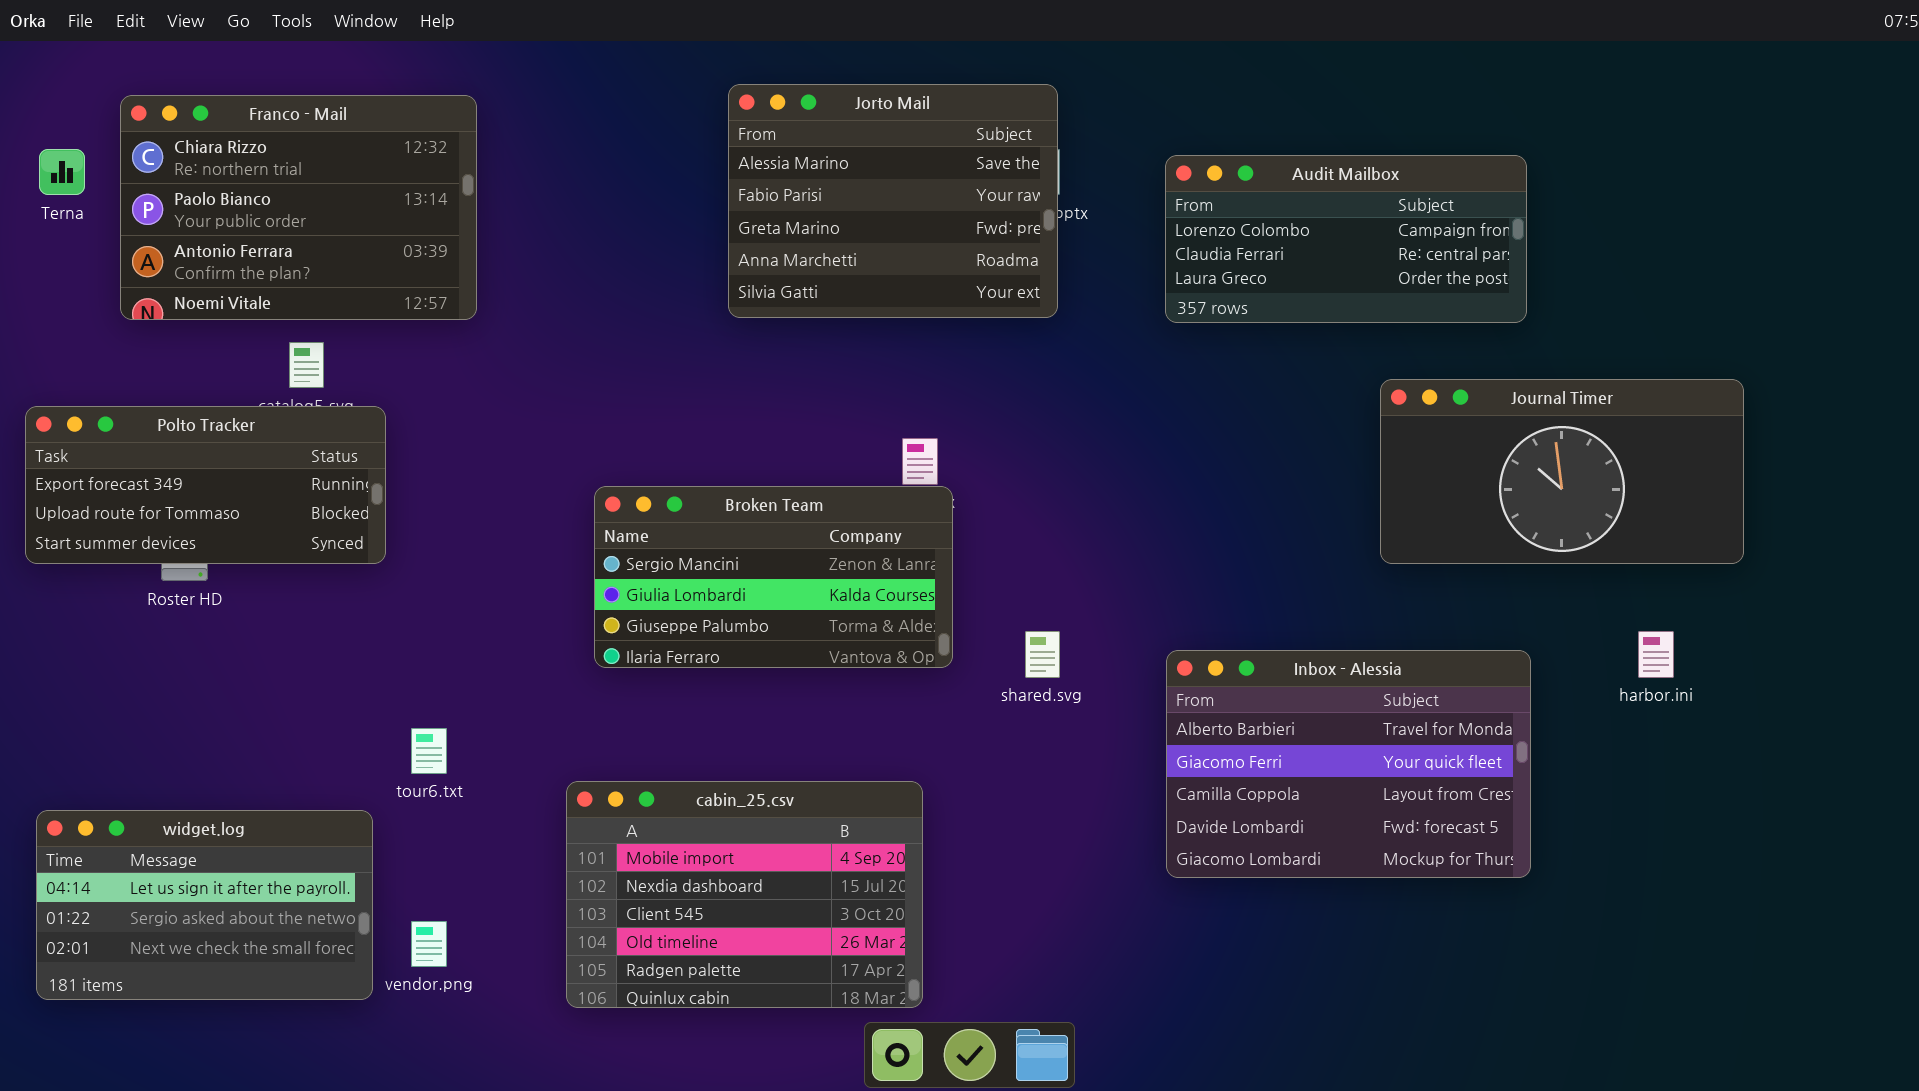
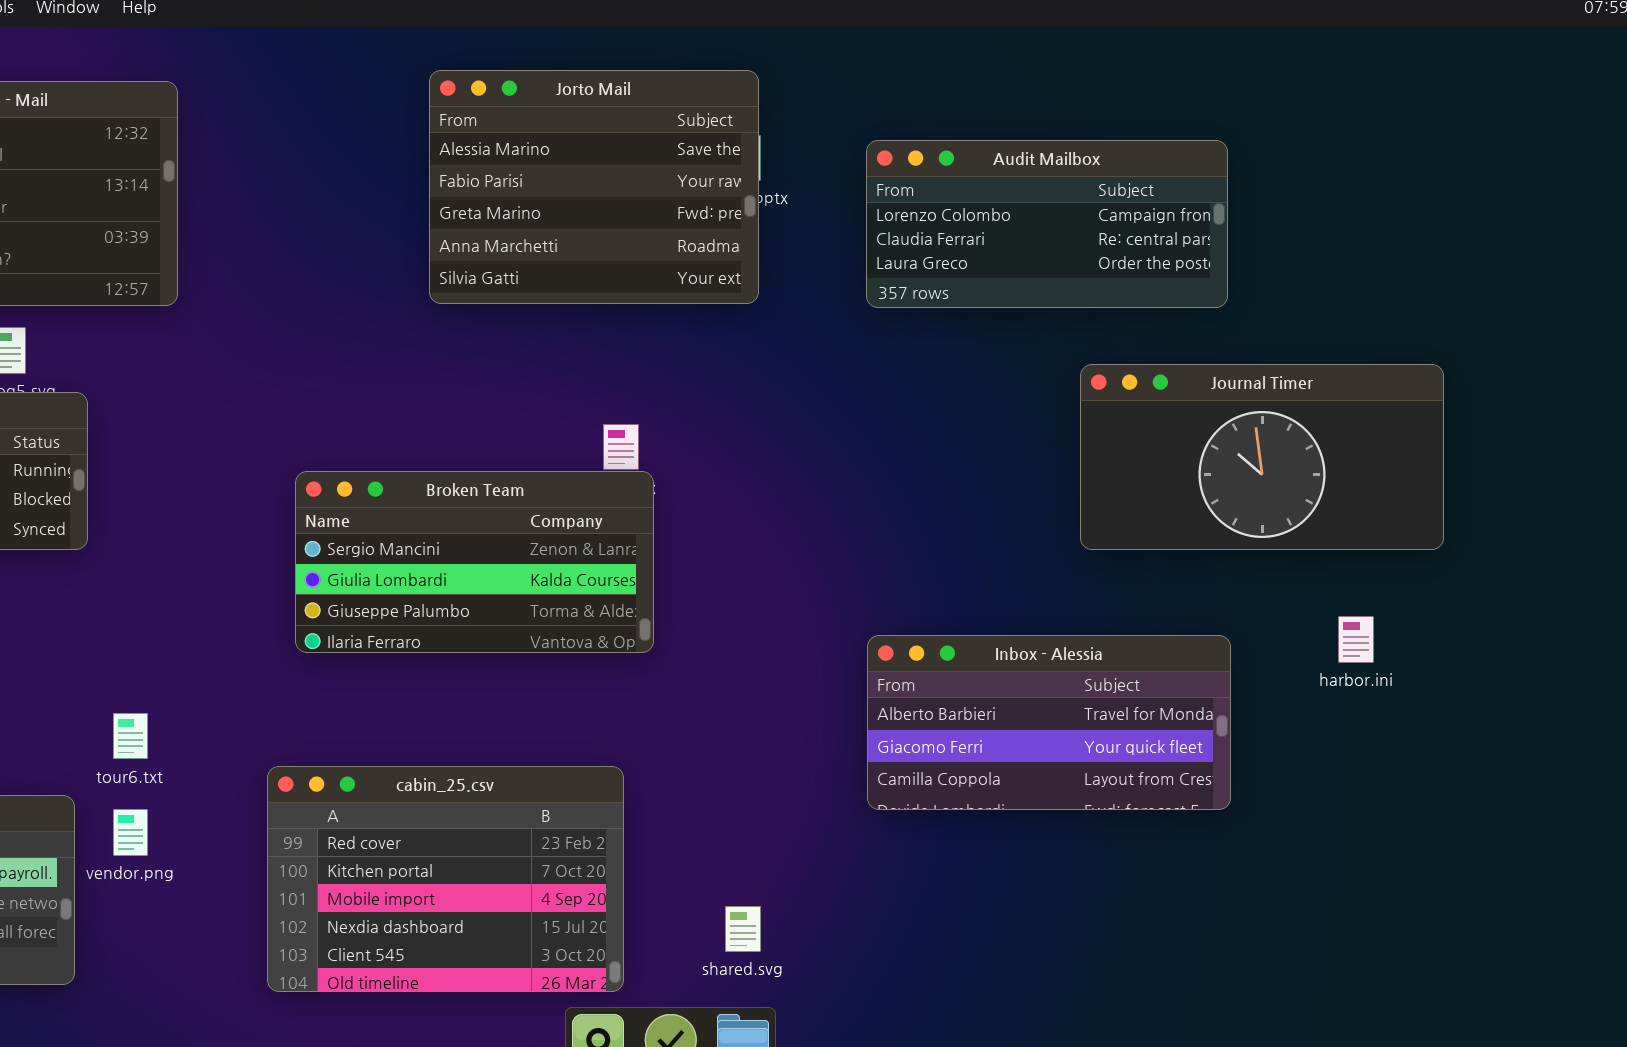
shared.svg: [1025,631,1060,678] -> [725,906,761,952], moved
Inbox - Alessia: [1166,650,1531,878] -> [867,635,1231,810], resized
cabin_25.csv: [566,781,923,1008] -> [267,766,624,992], scrolled up 2 rows
vendor.png: [411,921,447,967] -> [113,809,148,856], moved

